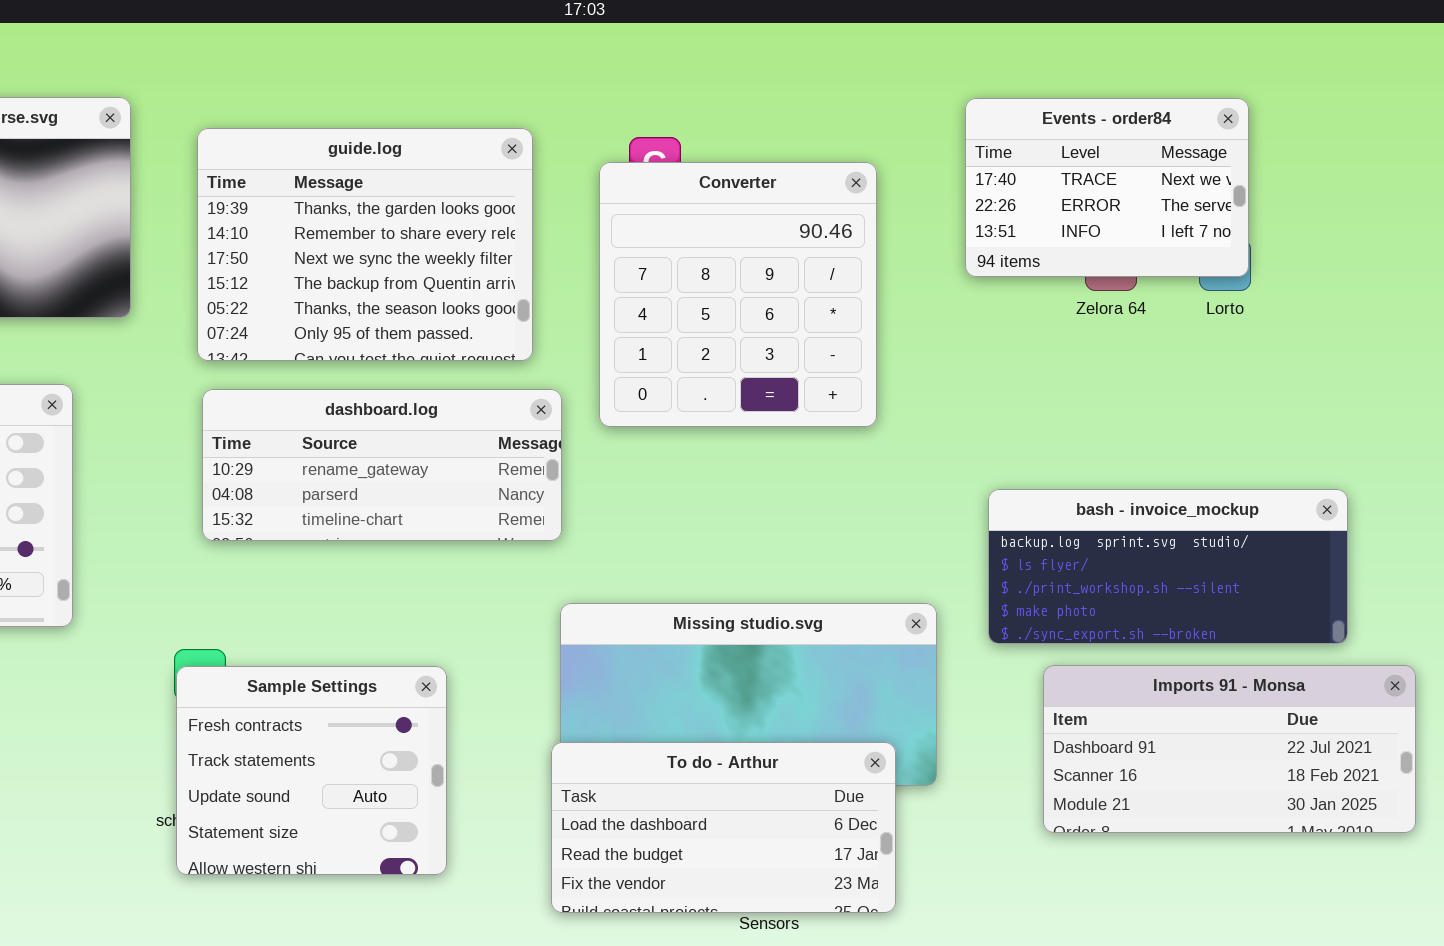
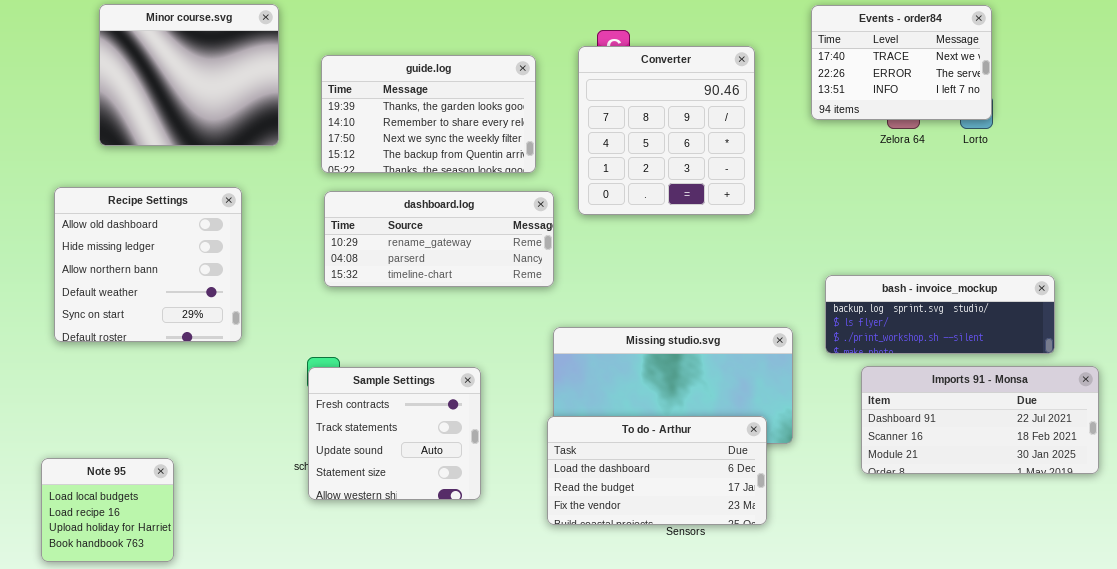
guide.log: [197,128,533,361] -> [321,55,536,173], resized
bash - invoice_mockup: [988,489,1348,644] -> [825,275,1055,354], resized

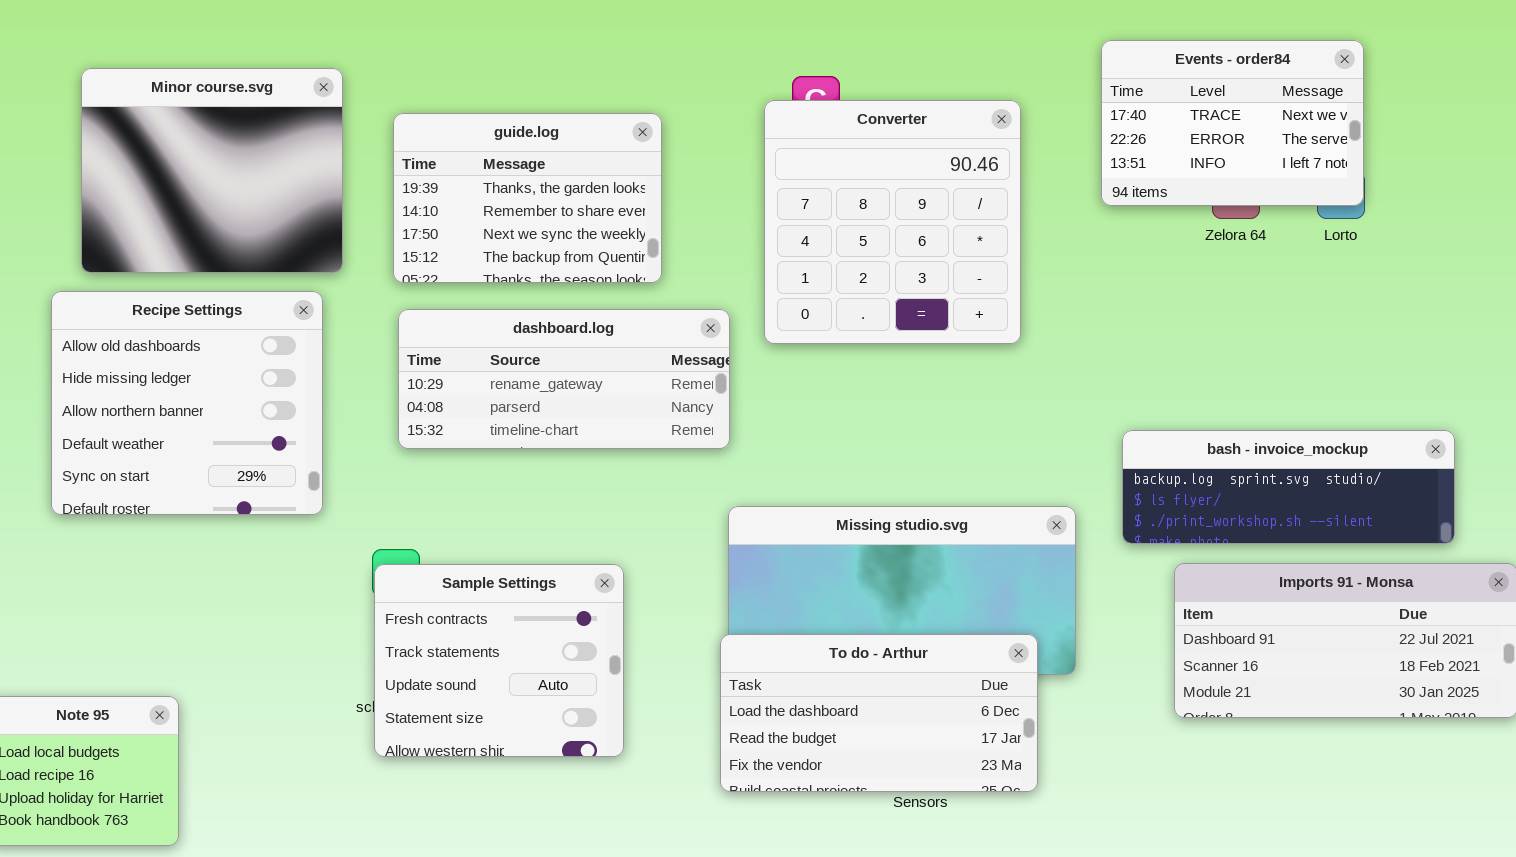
Minor course.svg: [99,4,279,146] -> [81,68,343,273], moved
guide.log: [321,55,536,173] -> [393,113,662,283], resized
Recipe Settings: [54,187,242,342] -> [51,291,323,515], moved

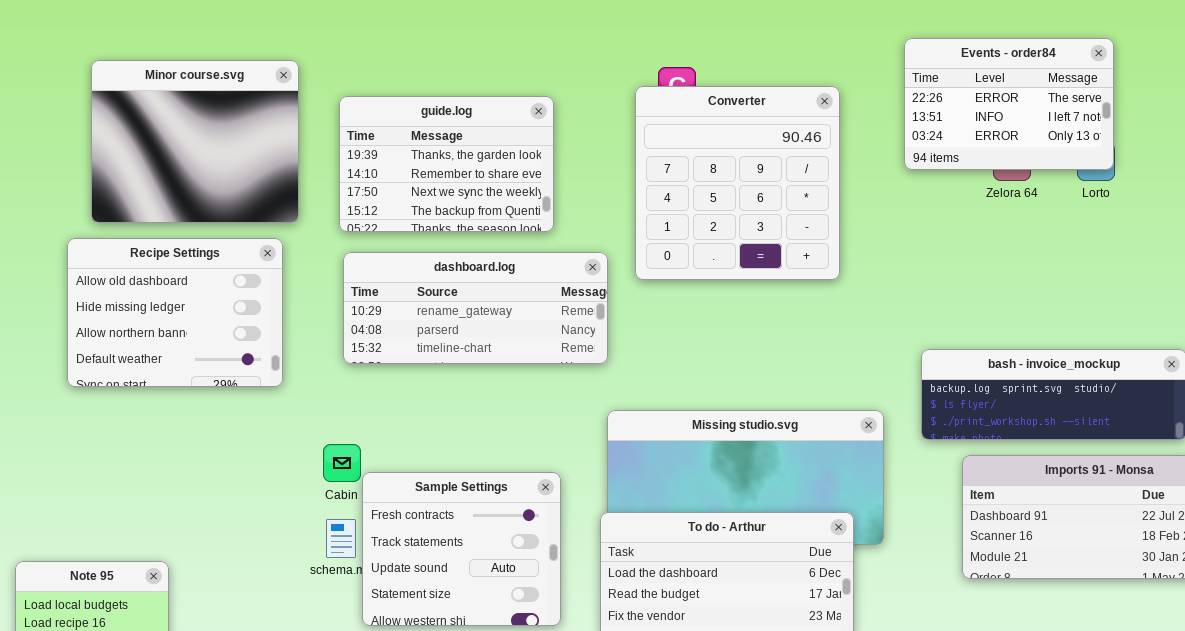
Events - order84: [1101,40,1364,206] -> [904,38,1114,170], scrolled down 1 row
Recipe Settings: [51,291,323,515] -> [67,238,283,387], resized
Sample Settings: [374,564,624,757] -> [362,472,561,626], moved

